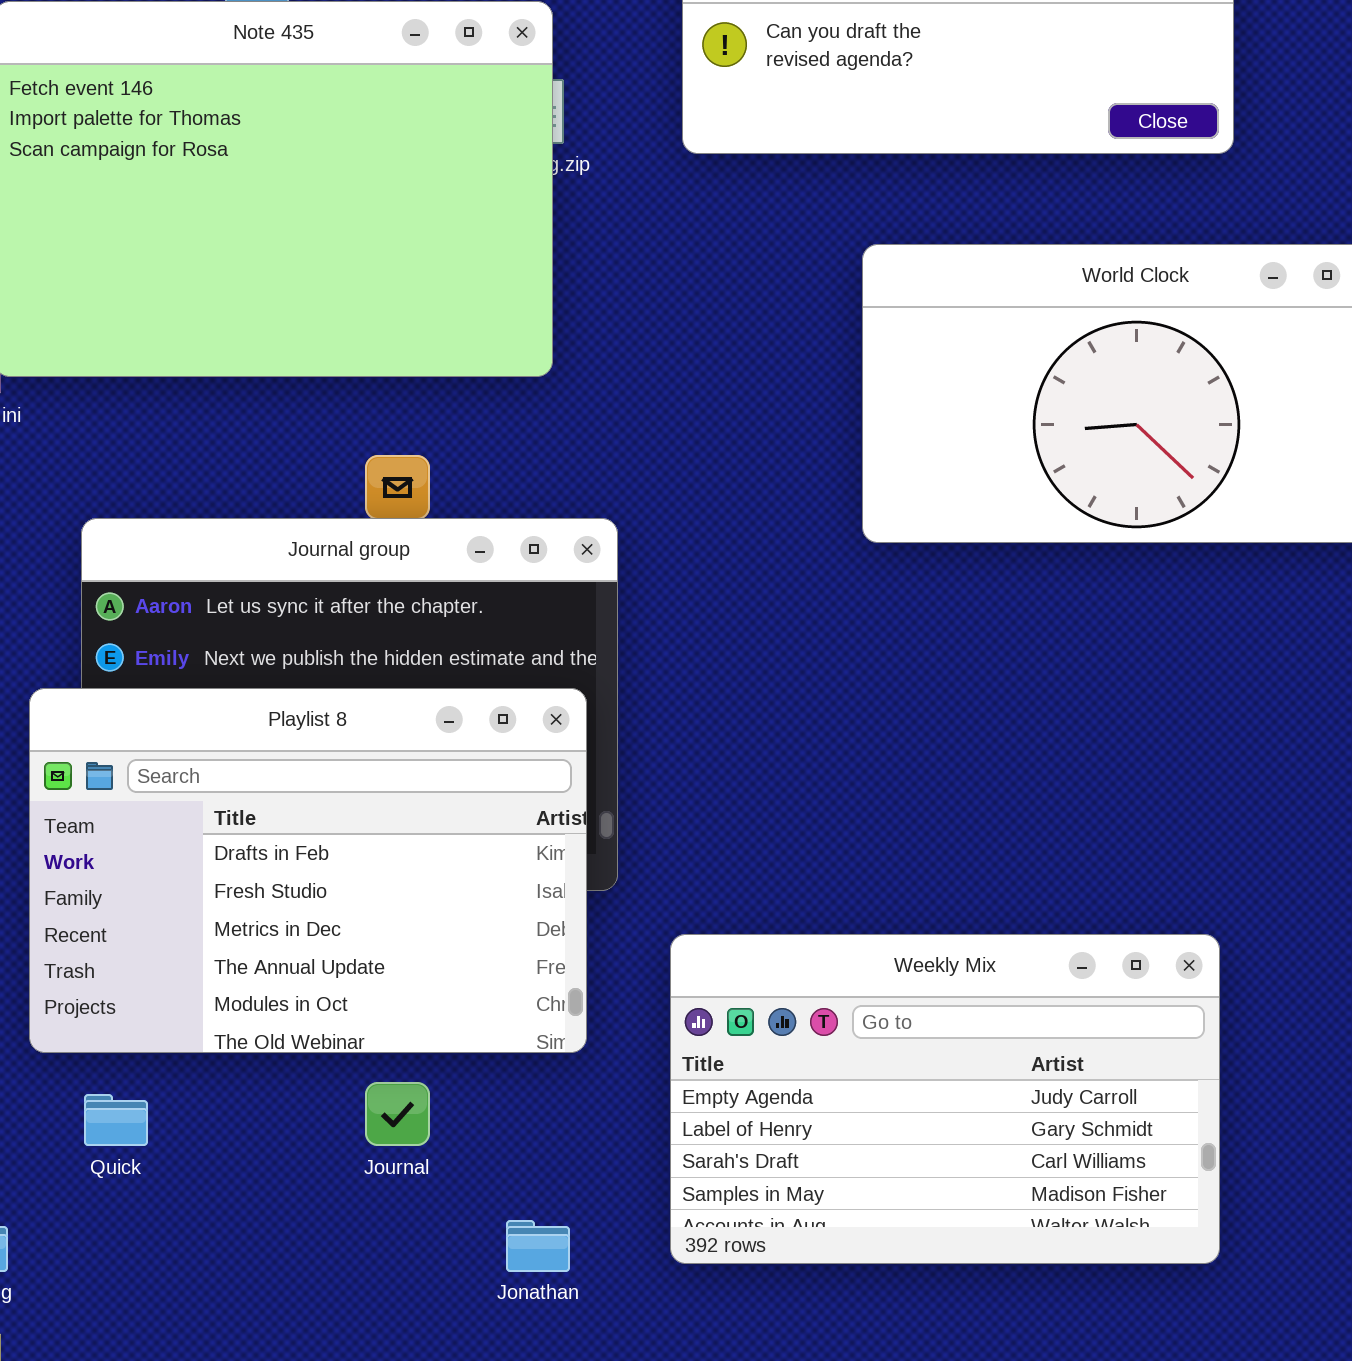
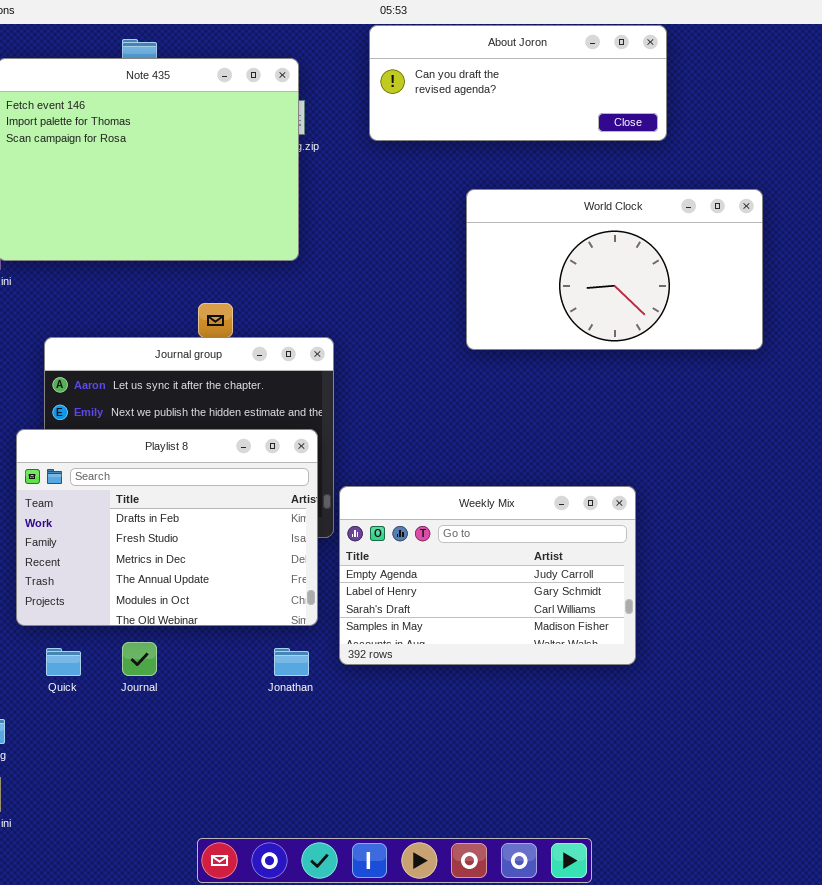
Weekly Mix: [670,934,1220,1264] -> [339,486,636,665], moved
Journal: [365,1082,430,1146] -> [122,642,157,676], moved
Jonathan: [506,1220,570,1272] -> [274,648,309,676], moved

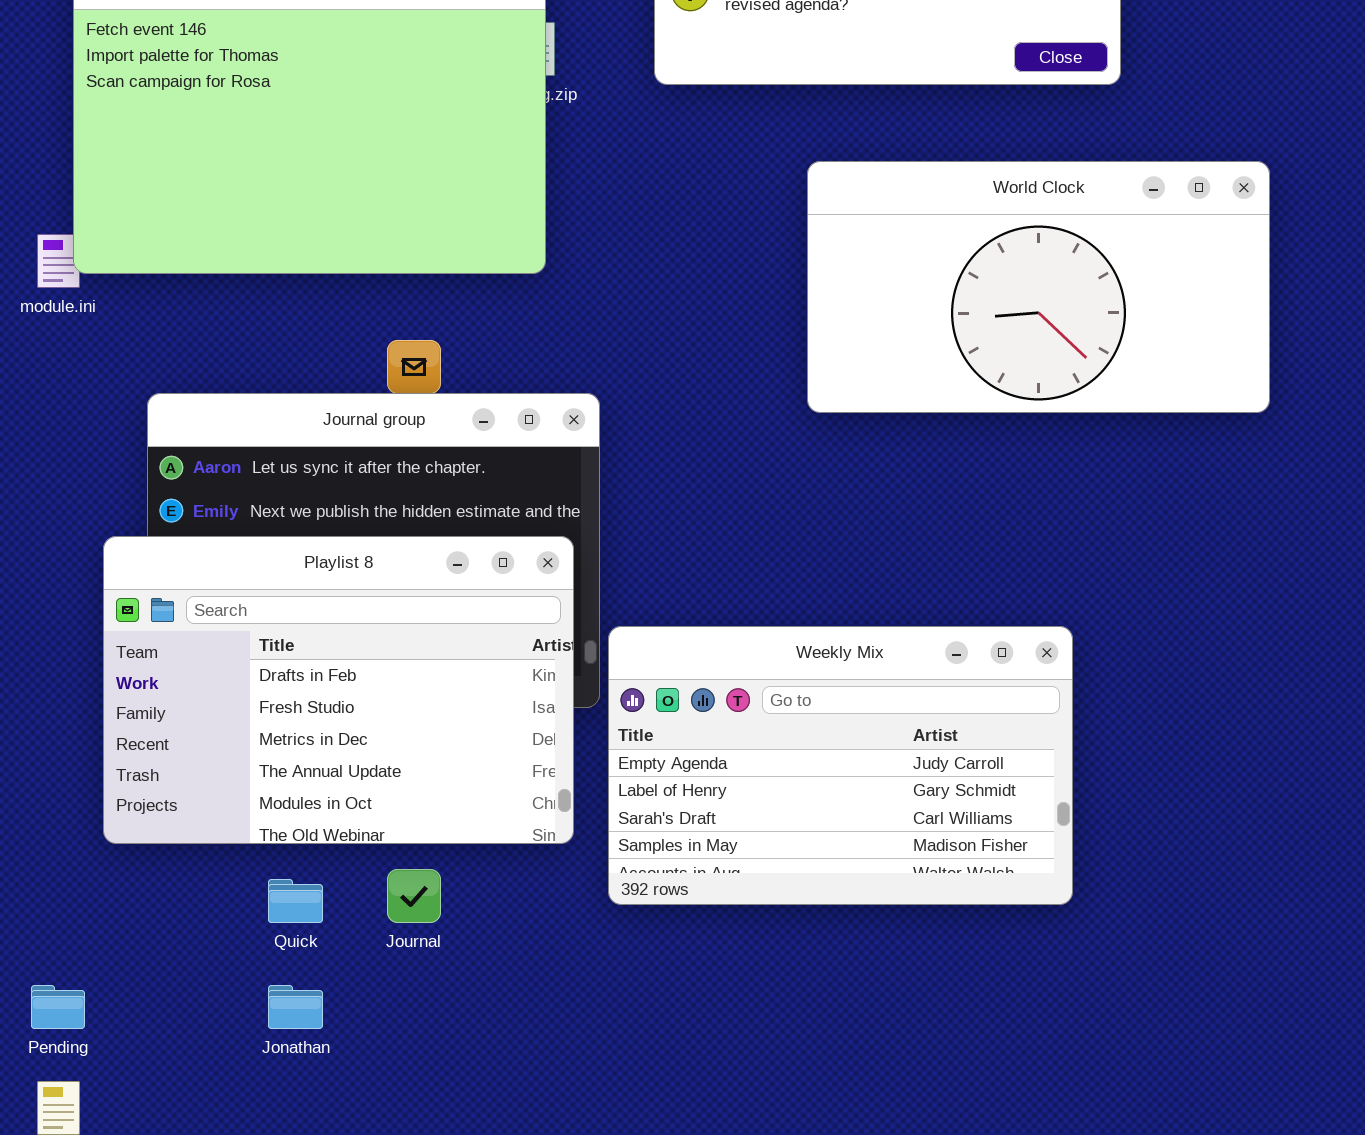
Journal: [122,642,157,676] -> [387,869,441,923], moved
Quick: [46,648,81,676] -> [268,879,323,923], moved
Jonathan: [274,648,309,676] -> [268,985,323,1029], moved

